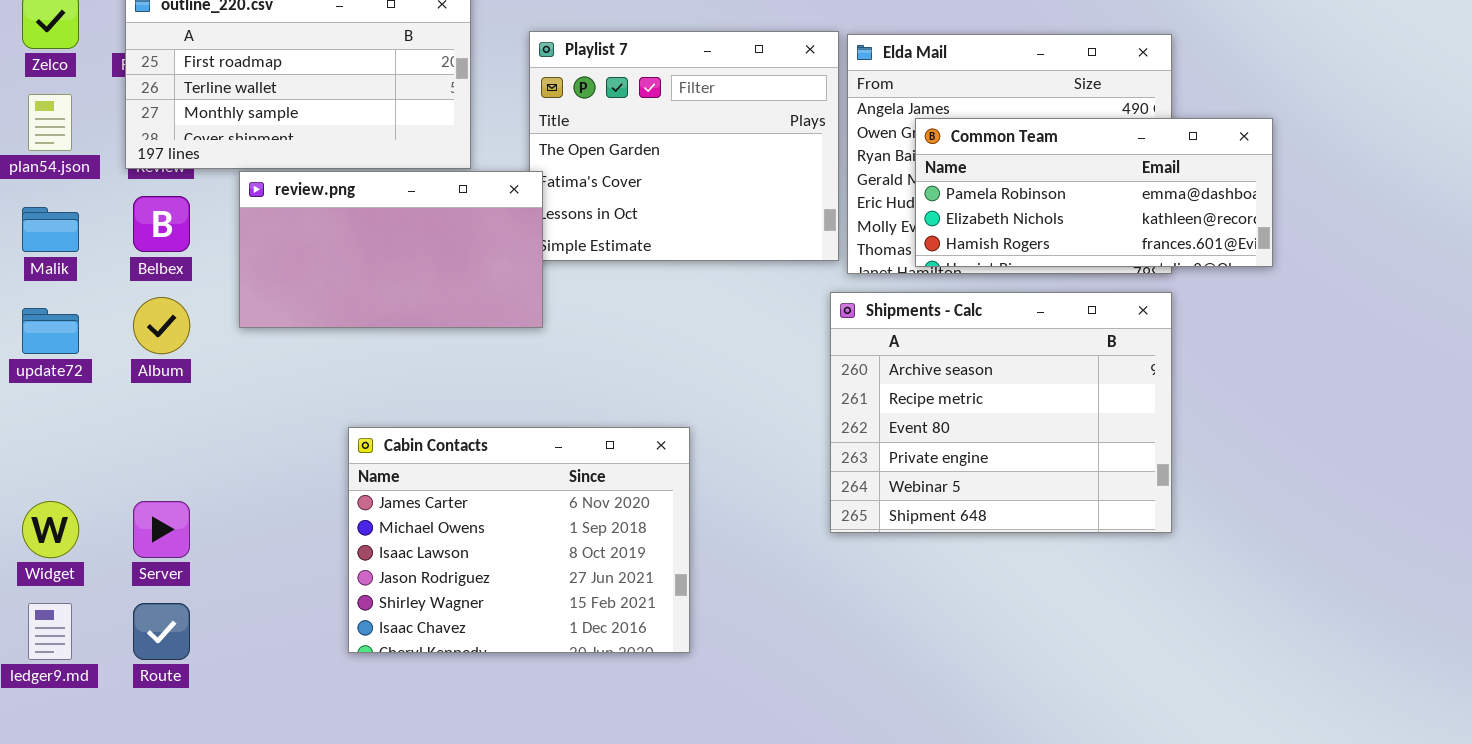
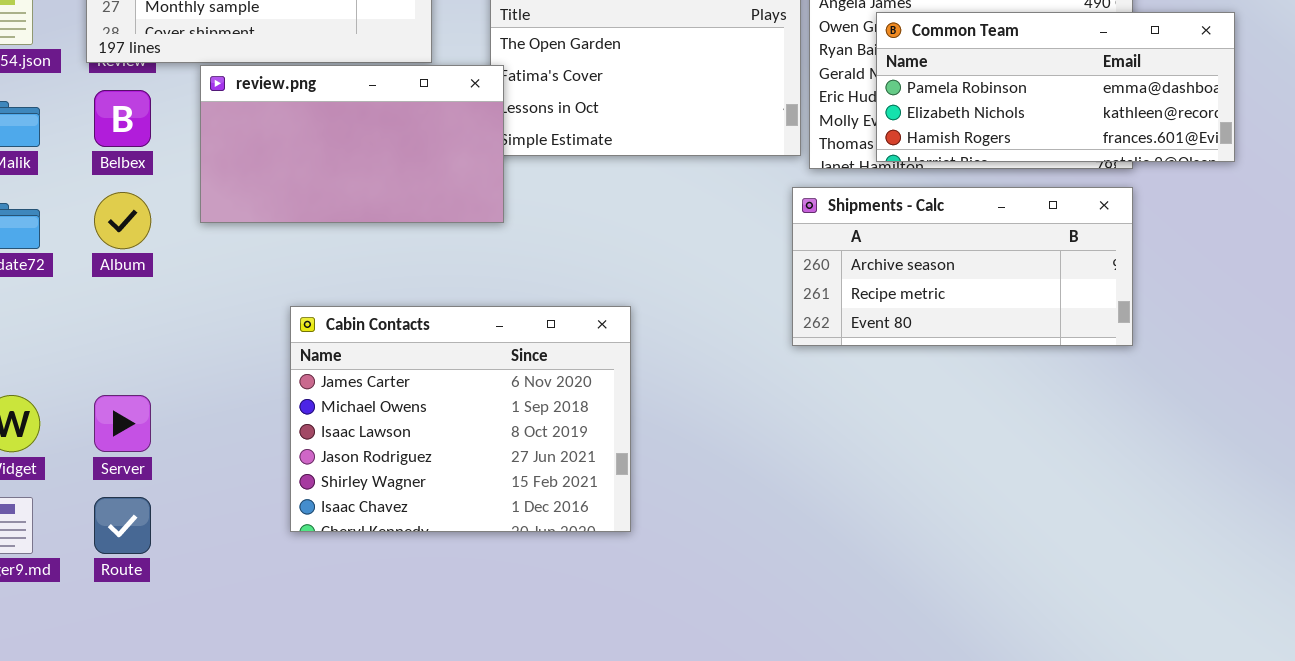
Shipments - Calc: [830,292,1172,533] -> [792,187,1133,346], resized
Cabin Contacts: [348,427,690,653] -> [290,306,631,532], moved

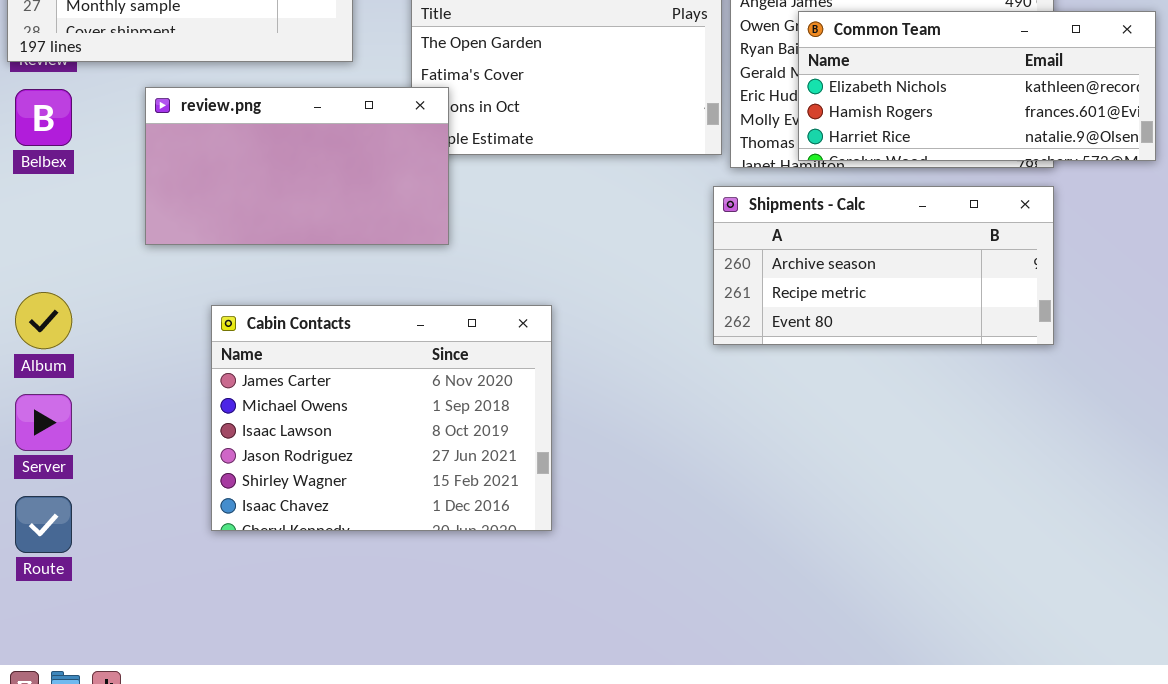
Common Team: [876,12,1235,162] -> [798,11,1156,161], scrolled down 1 row
review.png: [200,65,504,223] -> [145,87,449,245], moved
Album: [94,192,151,249] -> [15,292,72,349], moved

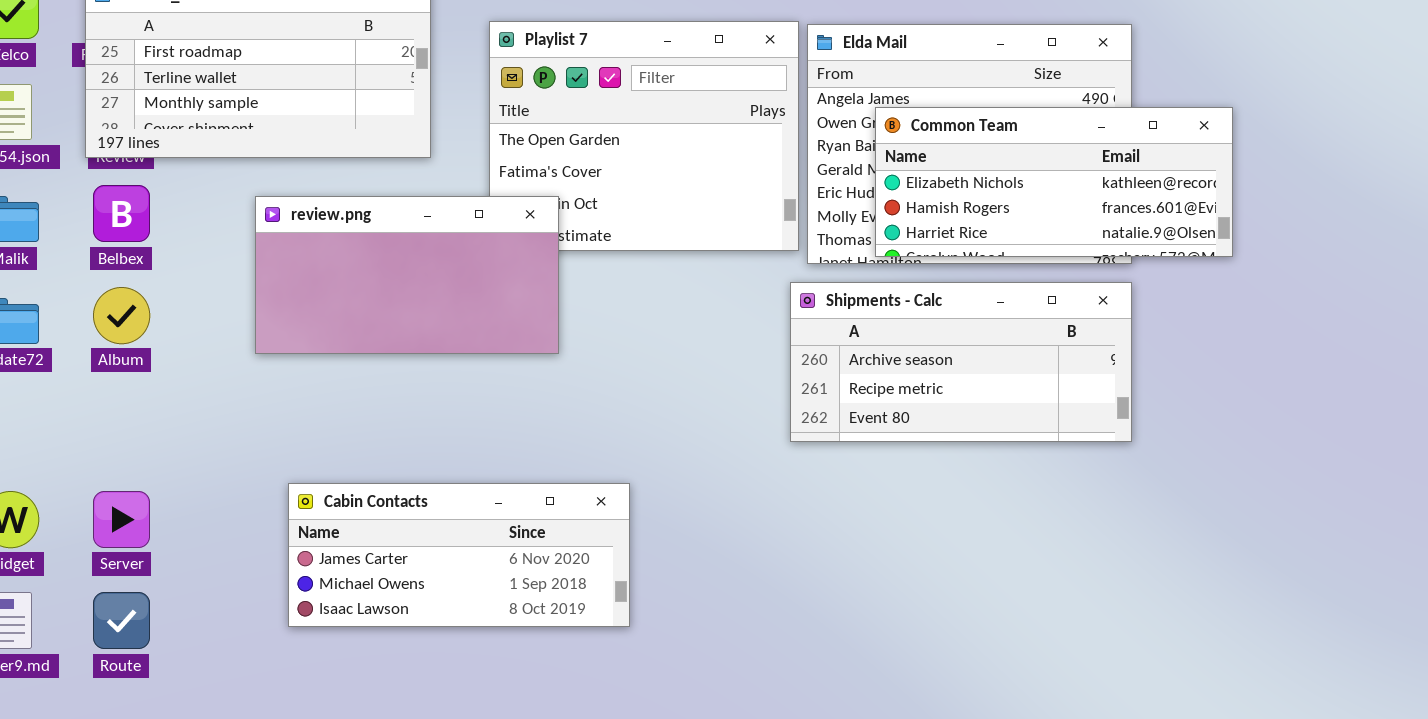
review.png: [145,87,449,245] -> [255,196,559,354], moved
Album: [15,292,72,349] -> [93,287,150,344], moved
Cabin Contacts: [211,305,552,531] -> [288,483,630,627], resized

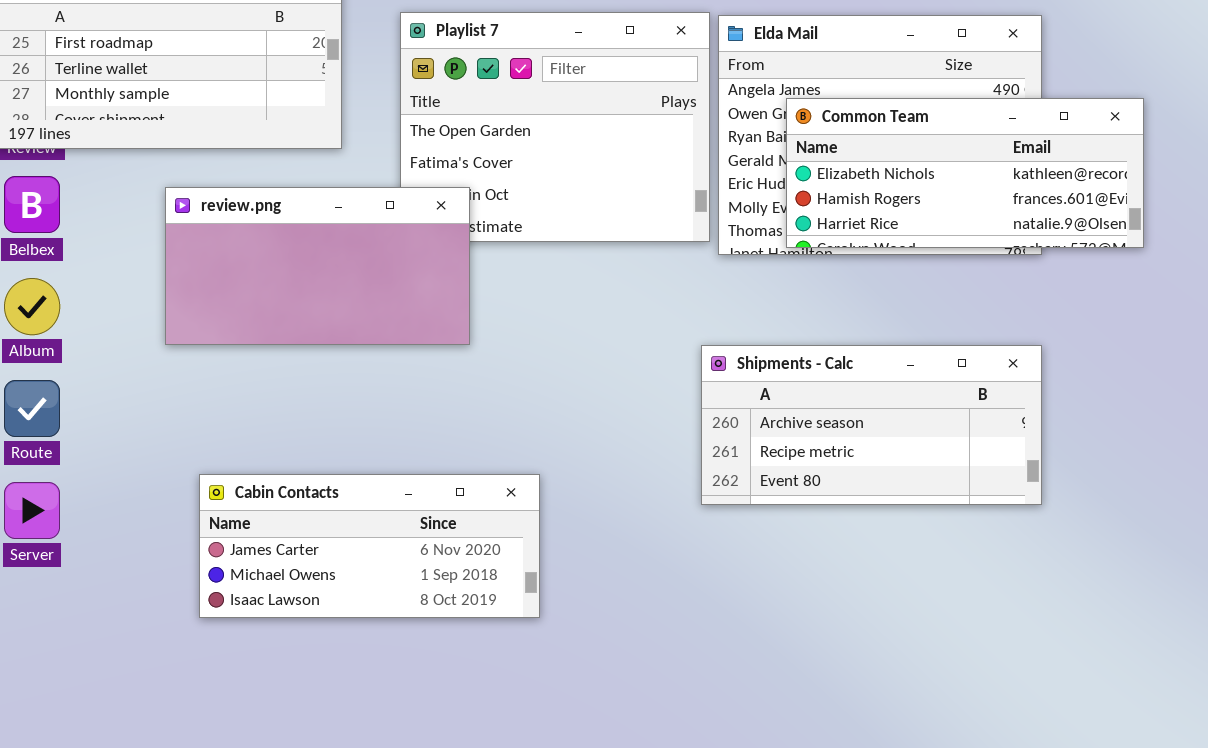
Shipments - Calc: [790,282,1132,442] -> [701,345,1042,505], moved
Route: [93,592,150,649] -> [4,380,60,437], moved

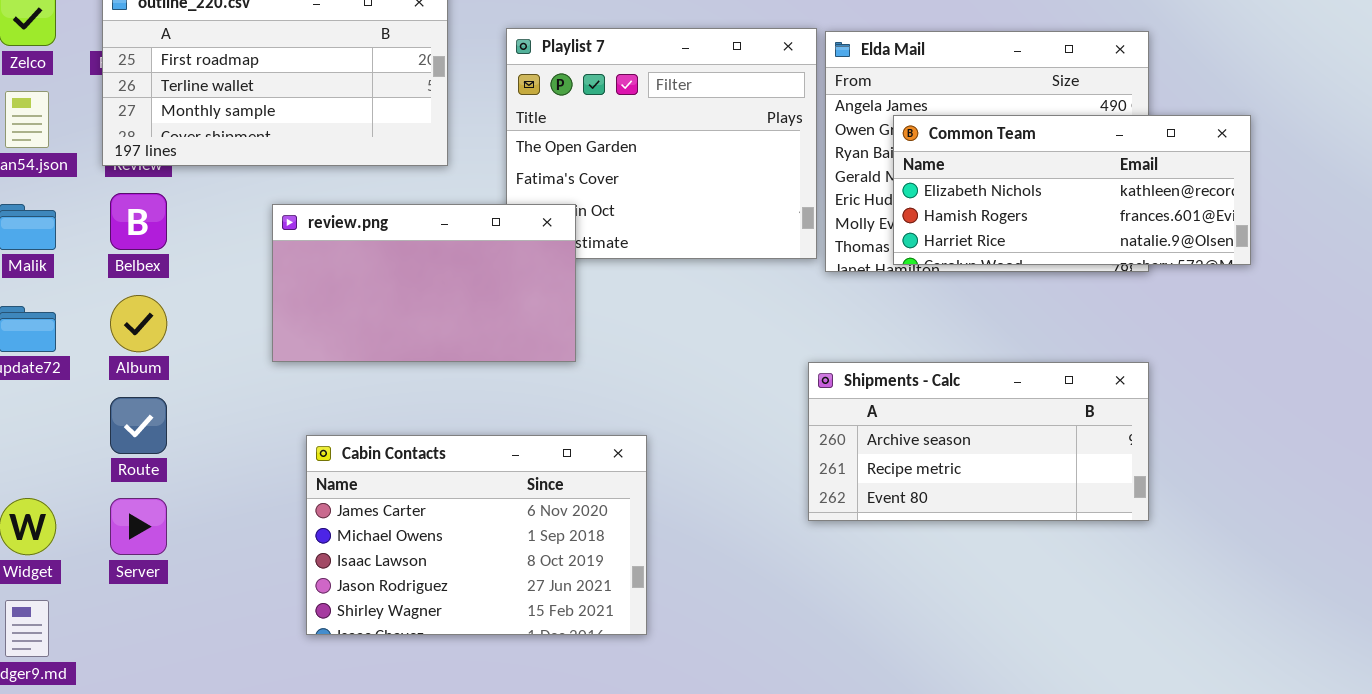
Cabin Contacts: [199,474,540,618] -> [306,435,647,635], resized

